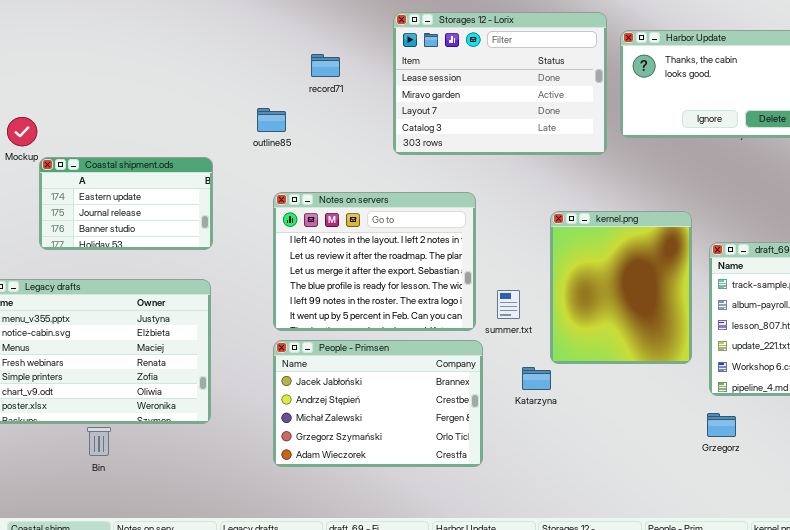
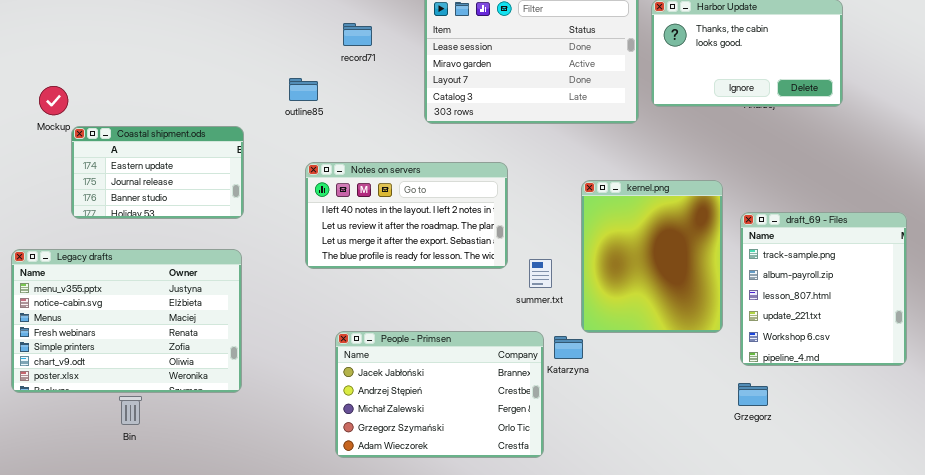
Notes on servers: [273,192,476,331] -> [305,162,508,269], resized
People - Primsen: [273,340,483,467] -> [335,331,544,458], moved

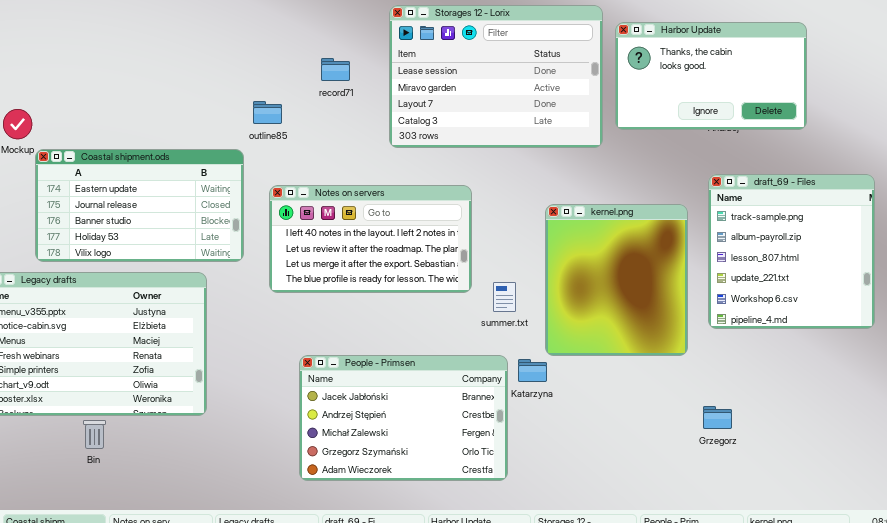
record71: [343,23,372,46] -> [321,58,350,81], moved
Coastal shipment.ods: [71,126,244,219] -> [35,149,244,262], resized
draft_69 - Files: [740,212,907,366] -> [708,174,875,329], moved

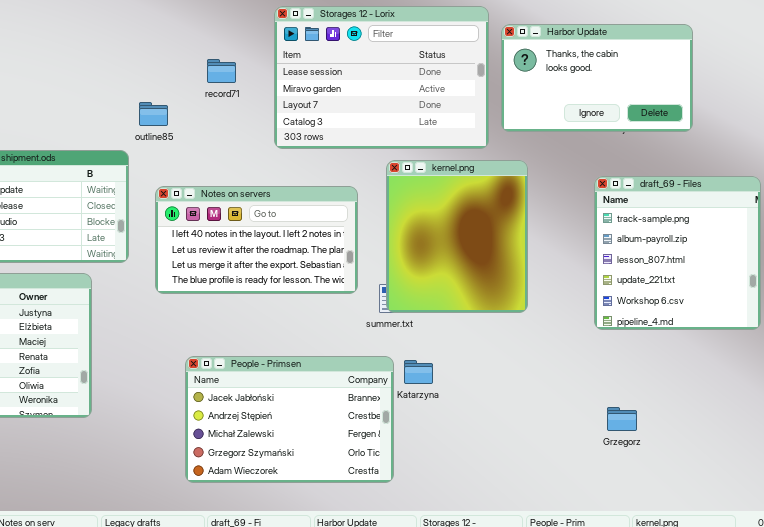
kernel.png: [545,204,688,356] -> [386,160,528,313], moved
Grzegorz: [703,406,732,429] -> [607,407,637,431], moved

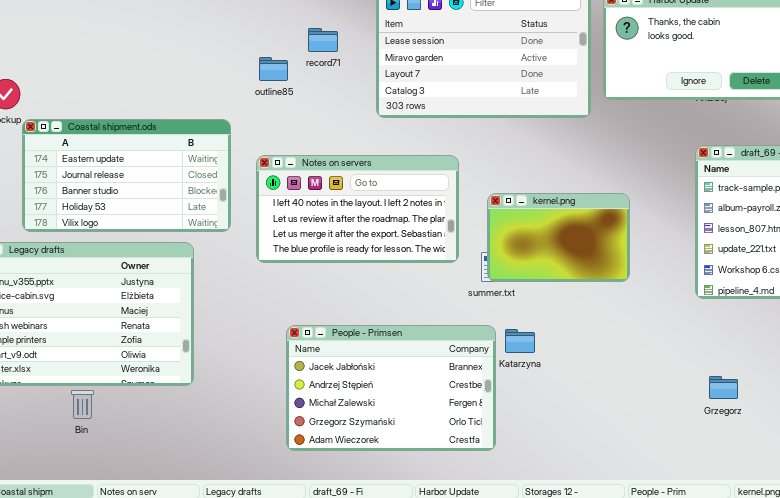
outline85: [139,102,168,126] -> [259,57,288,81], moved
kernel.png: [386,160,528,313] -> [487,193,630,282], resized

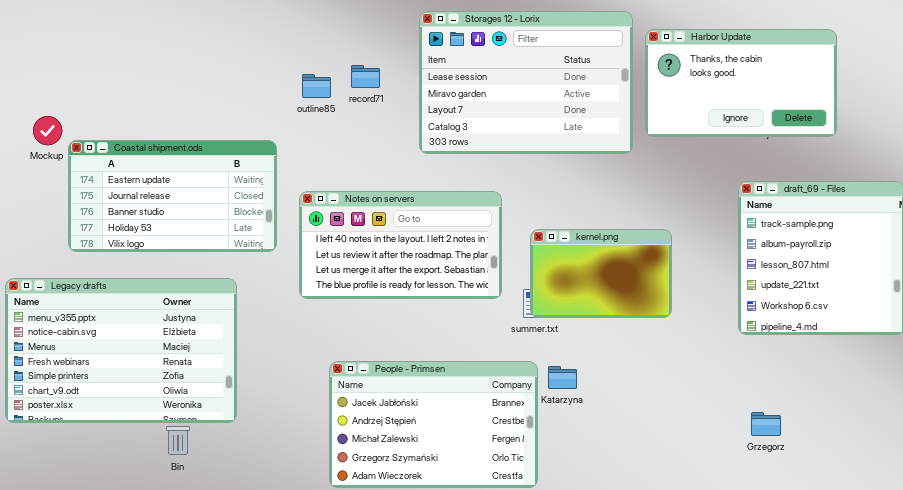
outline85: [259,57,288,81] -> [302,74,331,98], moved
Coastal shipment.ods: [22,119,231,232] -> [68,140,277,252], moved
Bin: [71,390,94,419] -> [166,426,190,455], moved

